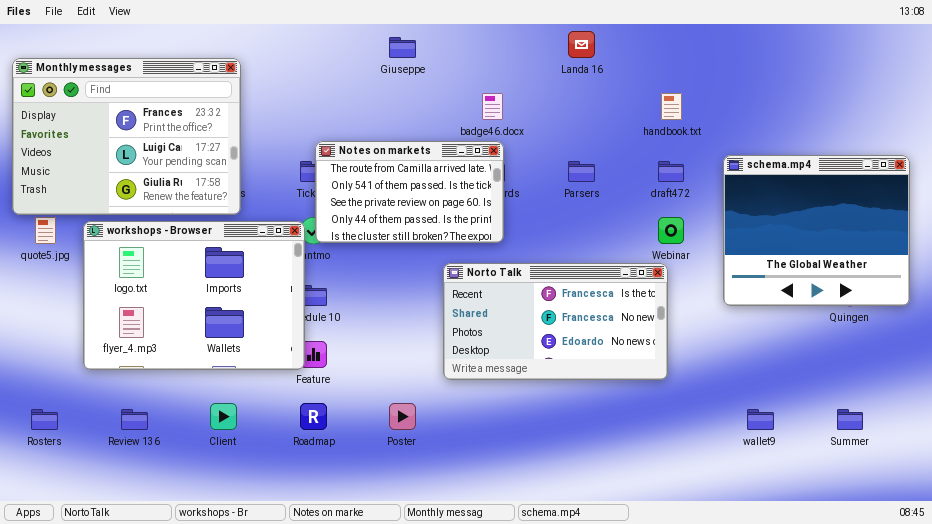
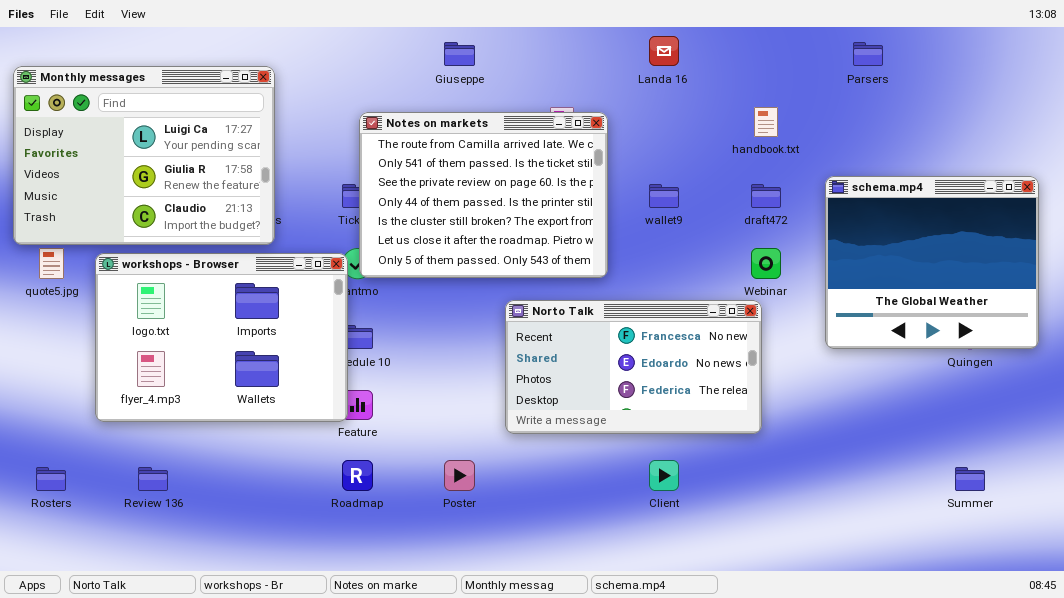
Monthly messages: [12,58,241,215] -> [13,66,275,245], scrolled down 1 row
Notes on markets: [315,141,504,243] -> [359,112,608,278], resized
Parsers: [568,161,595,182] -> [853,42,883,66], moved
Norto Talk: [443,263,668,380] -> [505,300,762,434], scrolled down 1 row
Client: [210,403,237,430] -> [649,460,679,491], moved
wallet9: [747,409,774,430] -> [649,184,679,208], moved

